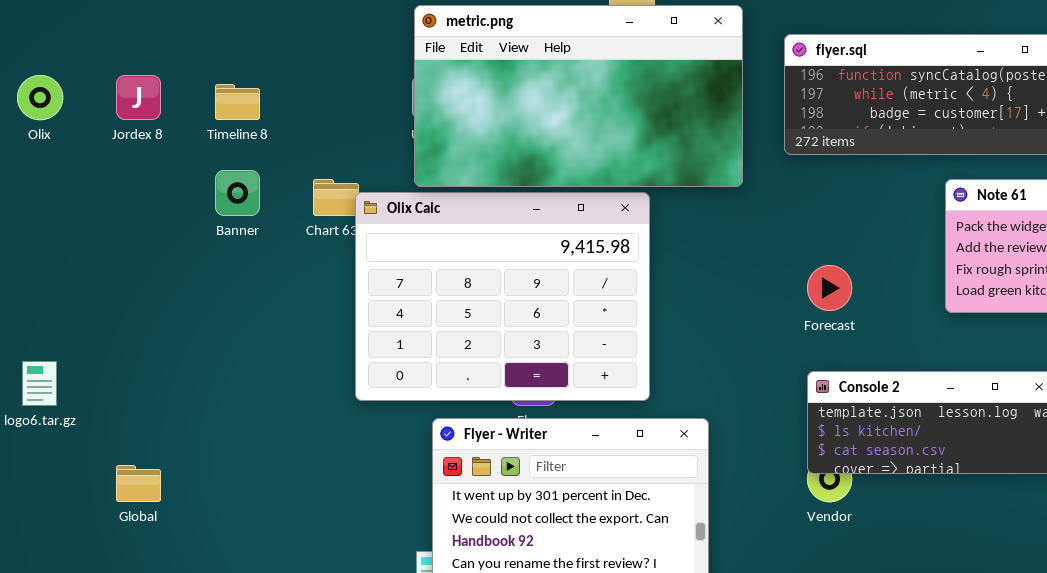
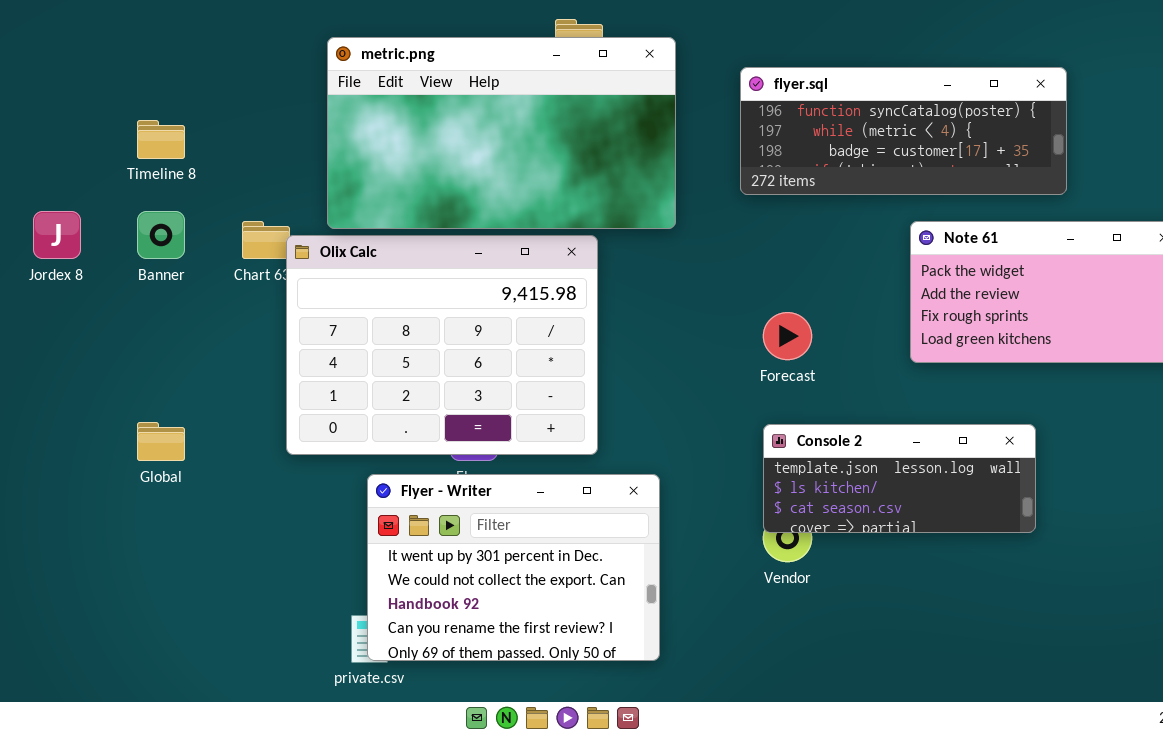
metric.png: [414,5,743,187] -> [327,37,676,229], moved
Jordex 8: [116,75,161,120] -> [33,211,81,259], moved
Global: [116,465,161,502] -> [137,422,185,461], moved

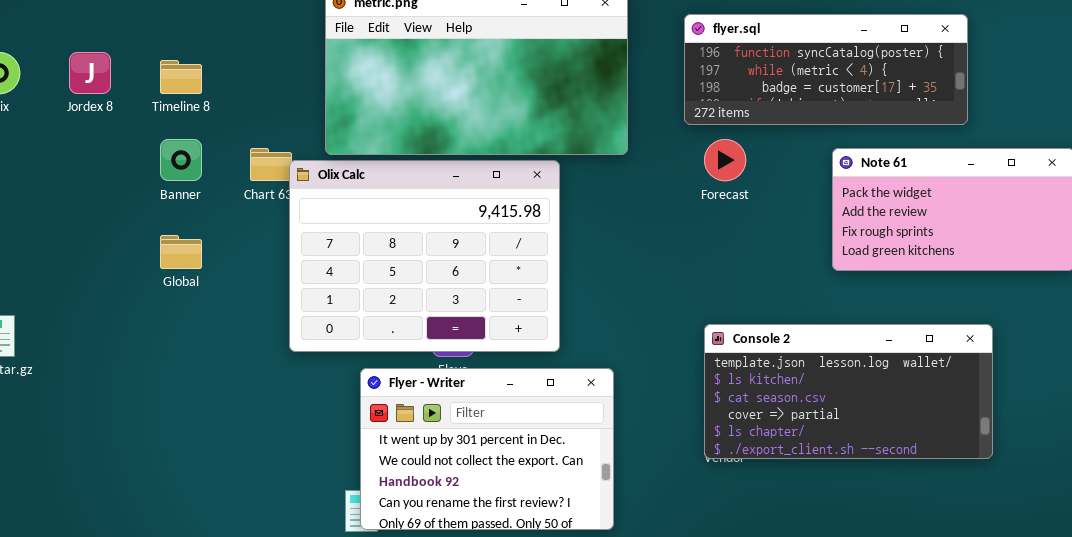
Jordex 8: [33,211,81,259] -> [69,52,111,94], moved
Forecast: [763,312,812,360] -> [704,139,746,181], moved
Global: [137,422,185,461] -> [160,235,202,269], moved
Console 2: [763,424,1036,533] -> [704,324,993,459], resized

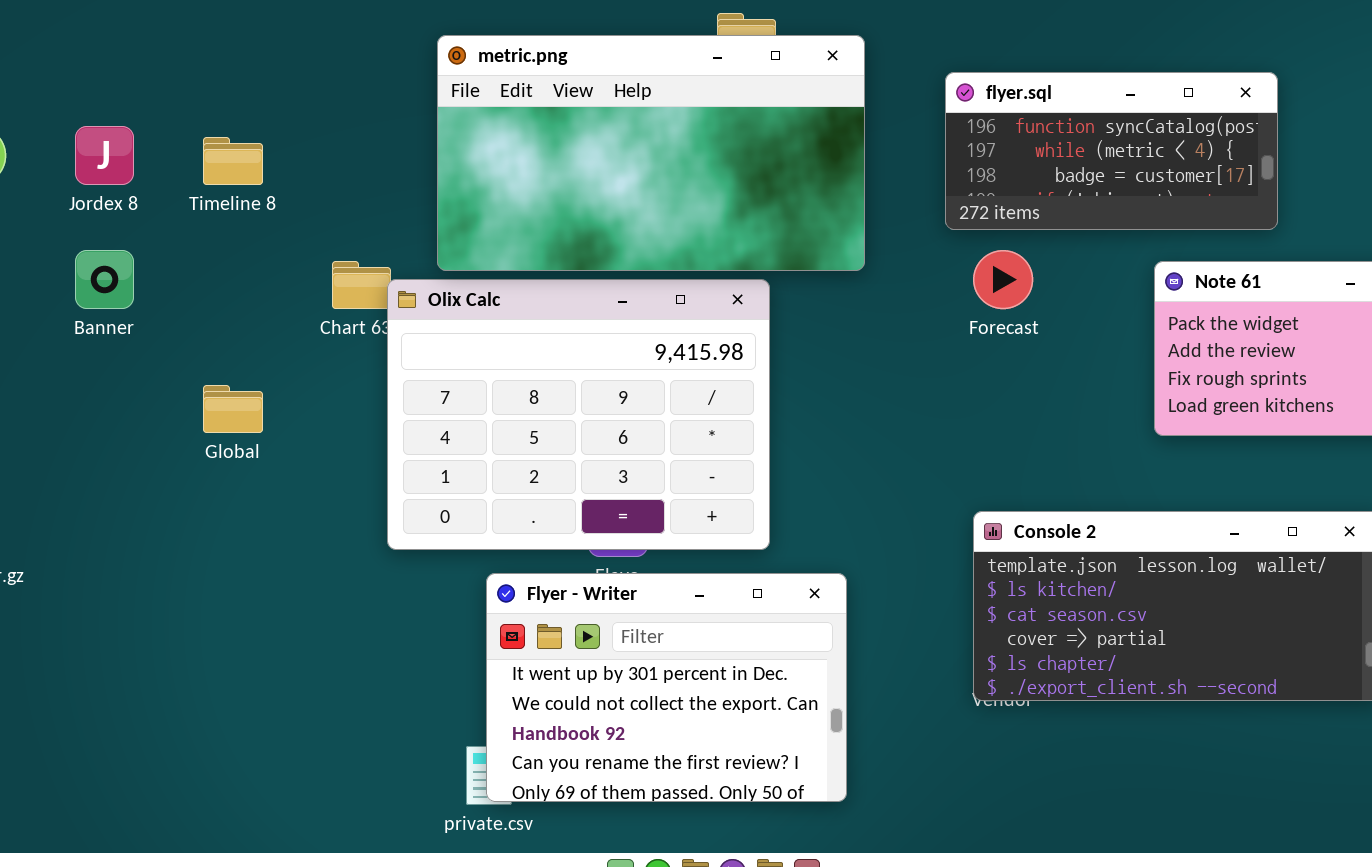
flyer.sql: [684,14,968,125] -> [945,72,1278,230], resized
Banner: [160,139,202,181] -> [75,250,134,309], moved

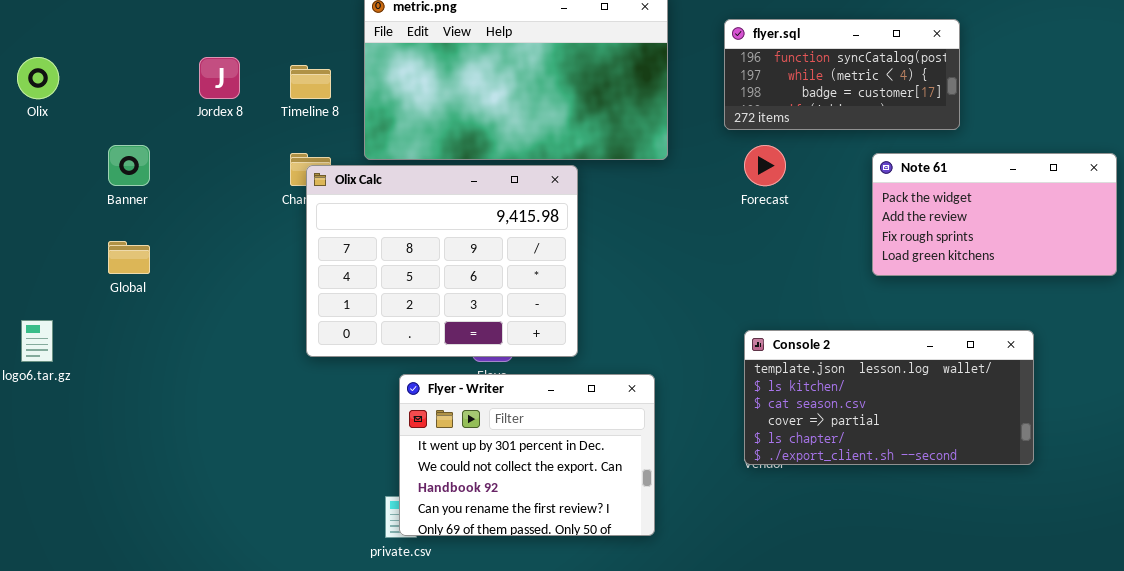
Jordex 8: [75,126,134,185] -> [199,57,240,99], moved
Timeline 8: [203,137,263,185] -> [290,65,331,99], moved
Olix Calc: [387,279,770,550] -> [306,165,578,357], moved
Global: [203,385,263,433] -> [108,241,150,274], moved

